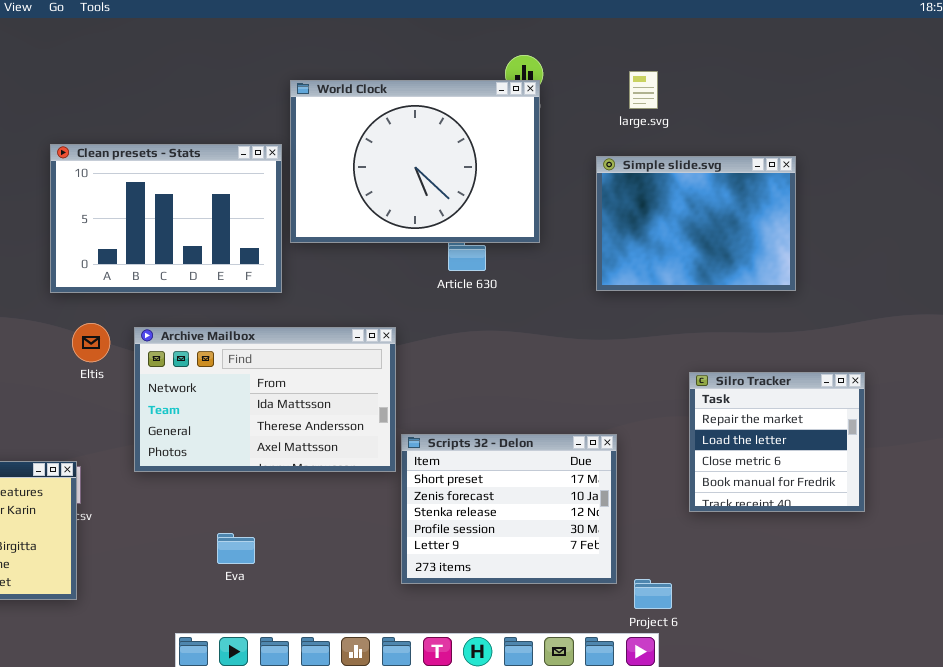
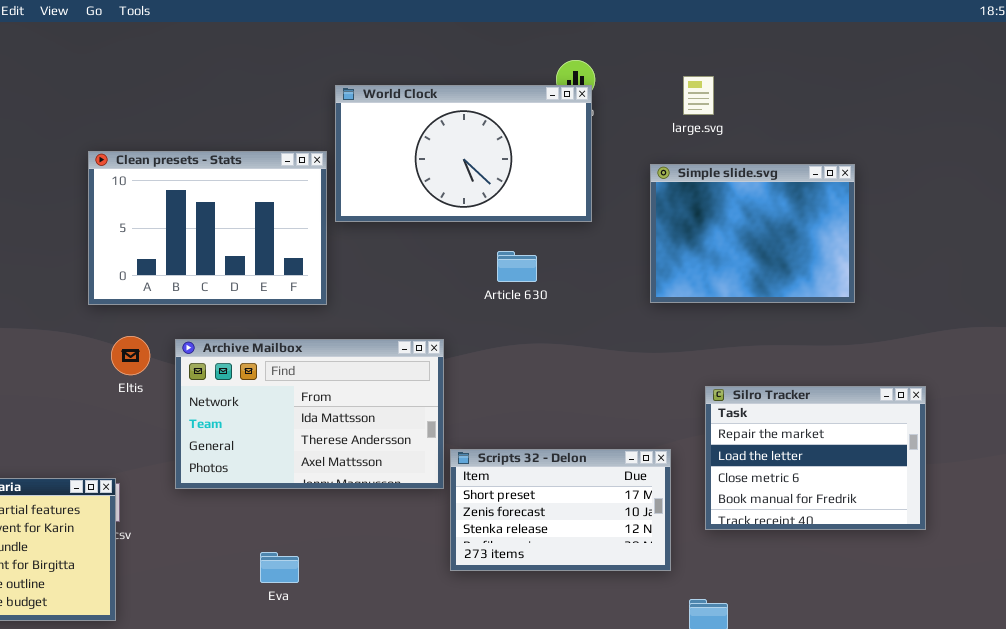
World Clock: [290,80,540,243] -> [335,85,592,222], resized
Silro Tracker: [689,372,865,512] -> [705,386,926,530], resized
Scripts 32 - Delon: [401,434,617,584] -> [450,449,671,571], resized

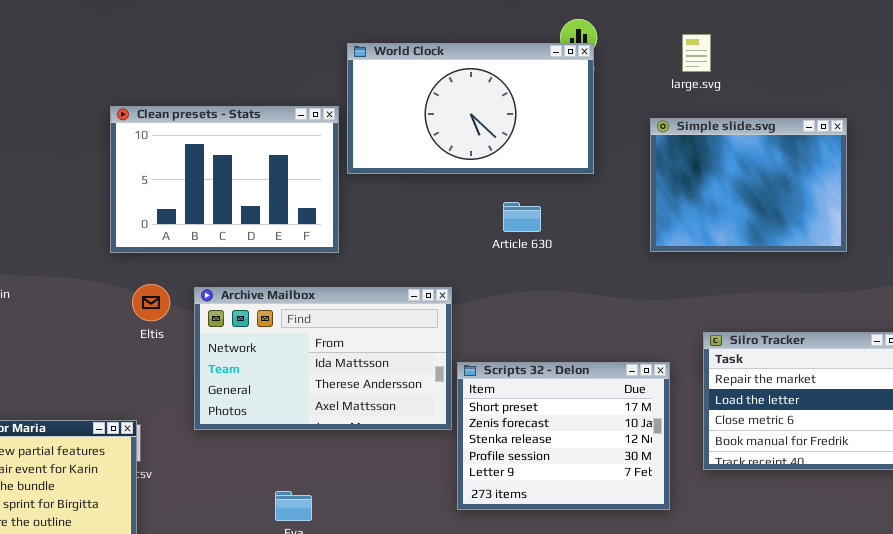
Scripts 32 - Delon: [450,449,671,571] -> [457,362,670,510], resized

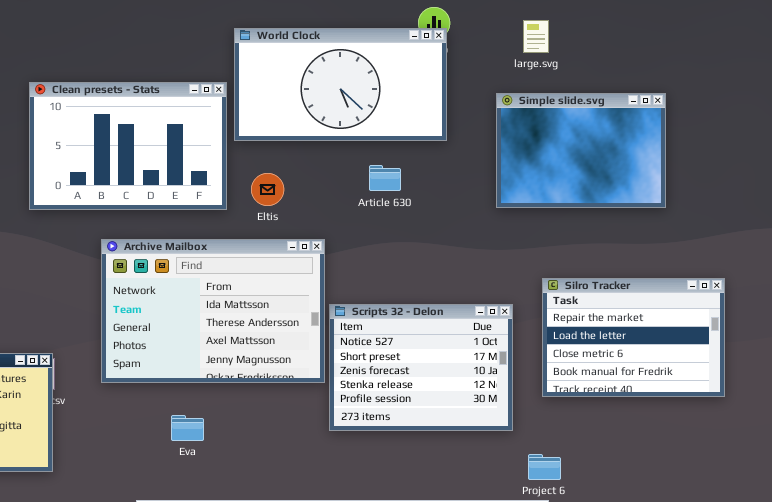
Eltis: [132,284,170,321] -> [251,173,284,206], moved
Archive Mailbox: [194,287,452,430] -> [101,239,325,383], resized
Scripts 32 - Delon: [457,362,670,510] -> [329,304,513,431], scrolled up 1 row

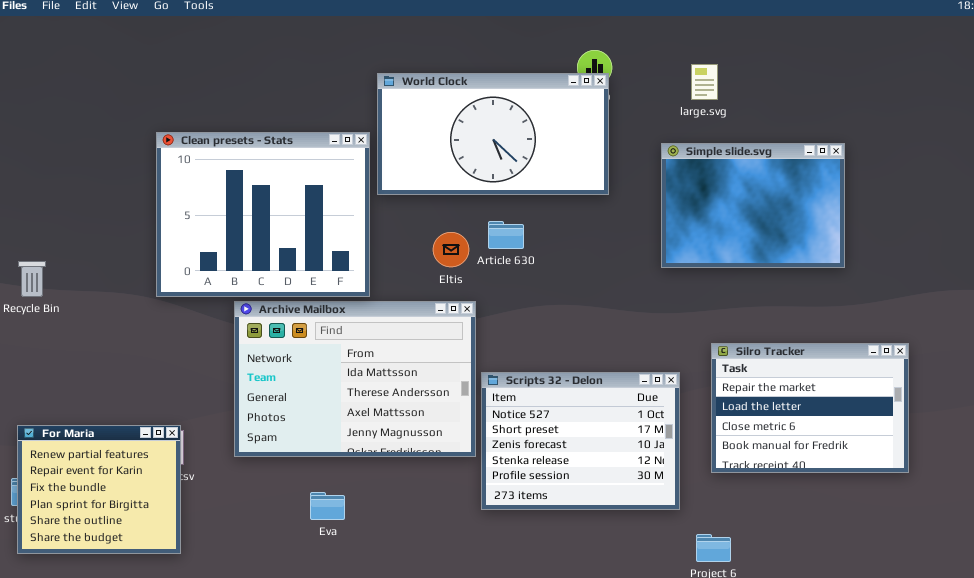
Clean presets - Stats: [29,82,227,210] -> [156,132,370,297], resized
Article 630: [369,165,401,191] -> [488,221,524,249], moved
Eltis: [251,173,284,206] -> [433,232,469,267], moved

